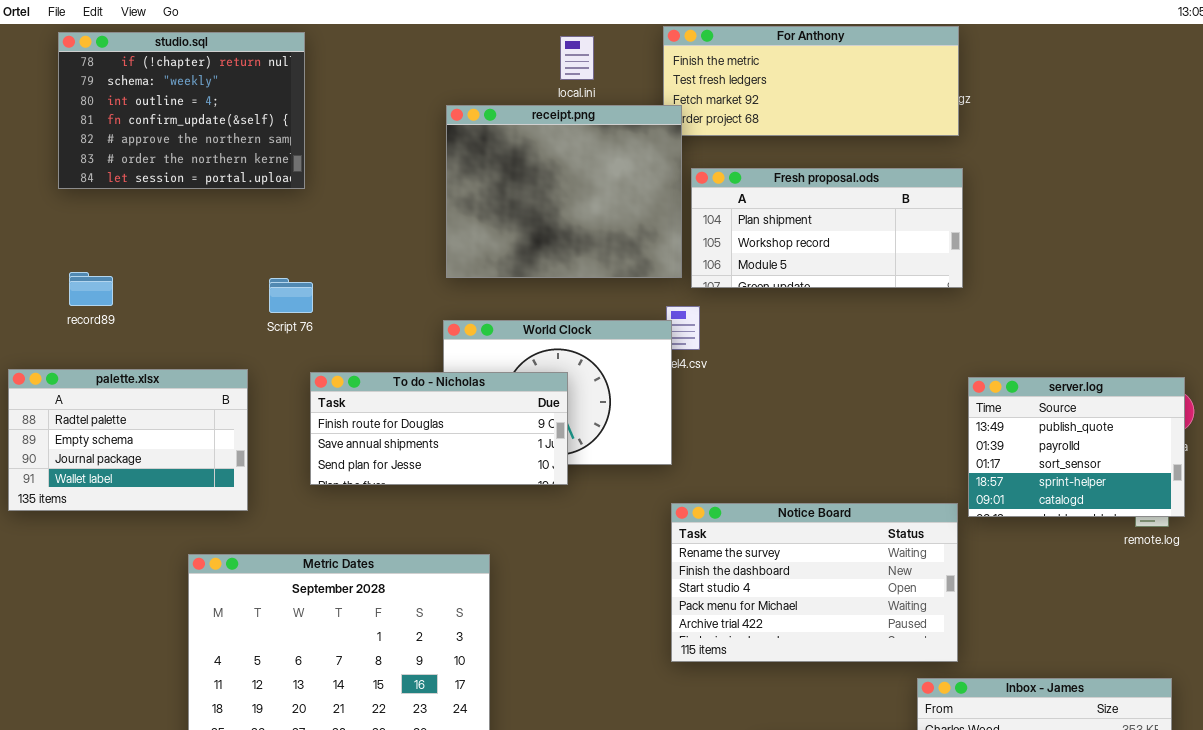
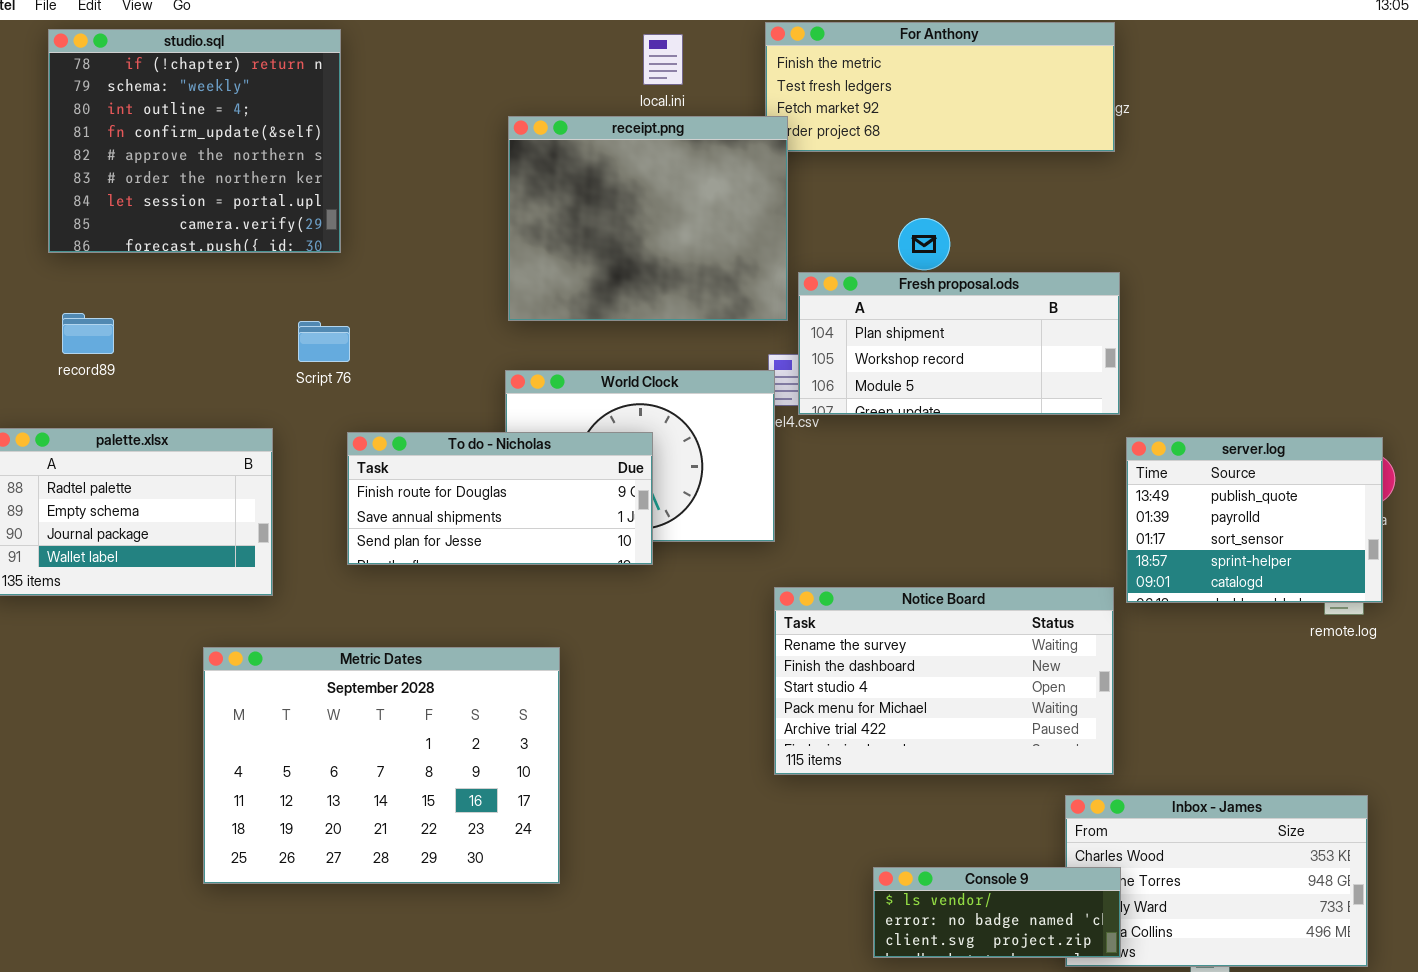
studio.sql: [58,32,305,189] -> [48,29,341,253], resized
Fresh proposal.ods: [691,168,963,288] -> [798,272,1120,415], moved

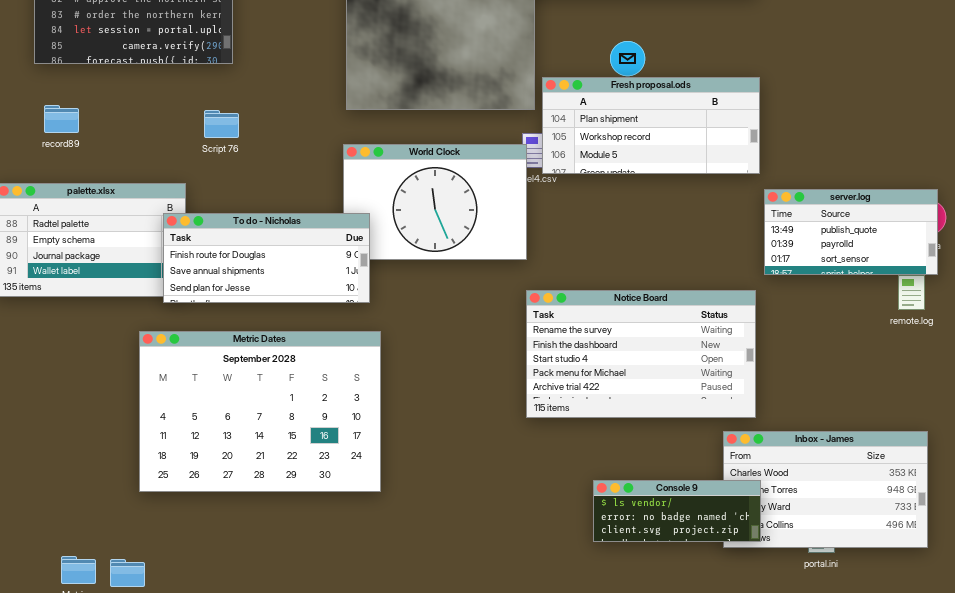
To do - Nicholas: [347,432,653,565] -> [163,213,370,303], moved
server.log: [1126,437,1383,603] -> [764,189,938,275], resized

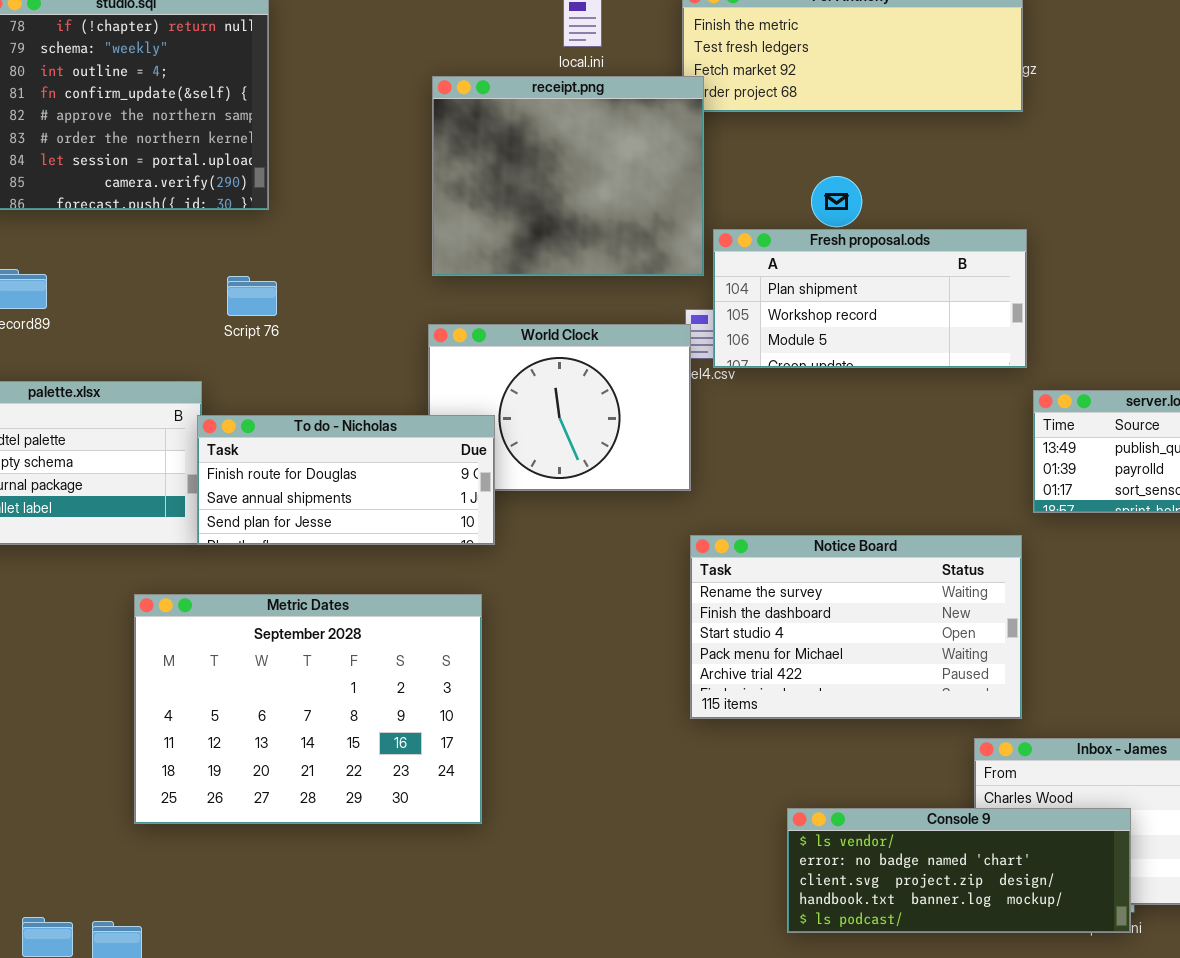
To do - Nicholas: [163,213,370,303] -> [197,415,495,545], moved
Console 9: [593,480,761,542] -> [787,808,1131,933], resized

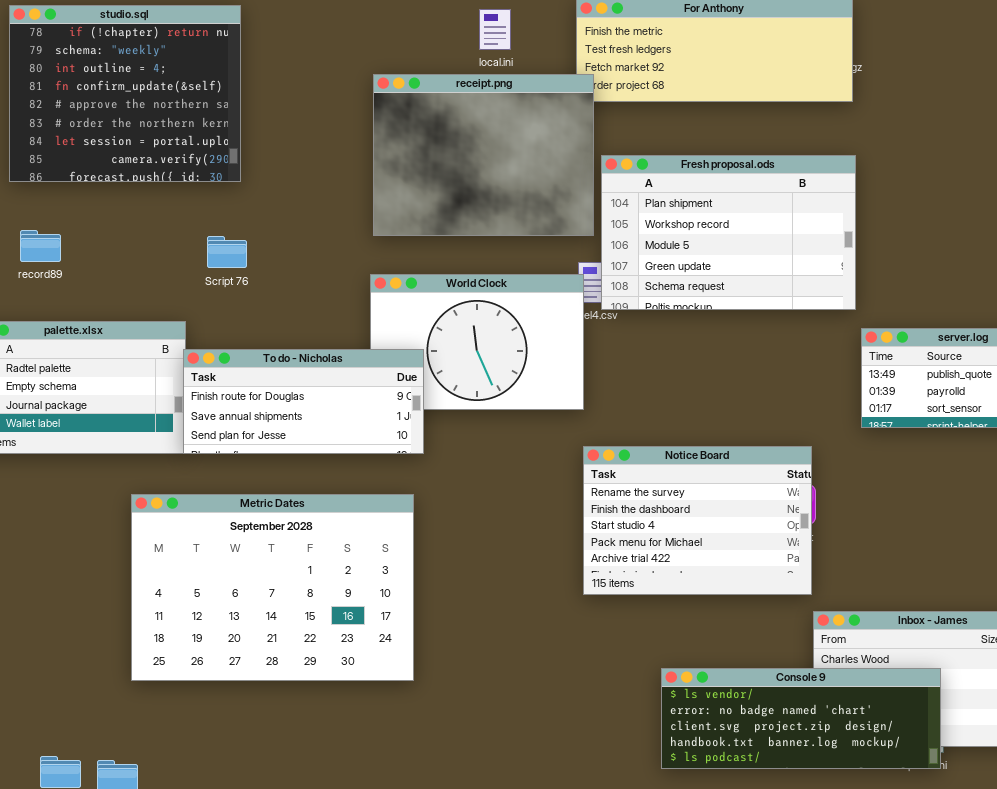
Fresh proposal.ods: [713,229,1027,368] -> [601,155,856,310], resized
Notice Board: [690,535,1022,719] -> [583,446,812,595], resized

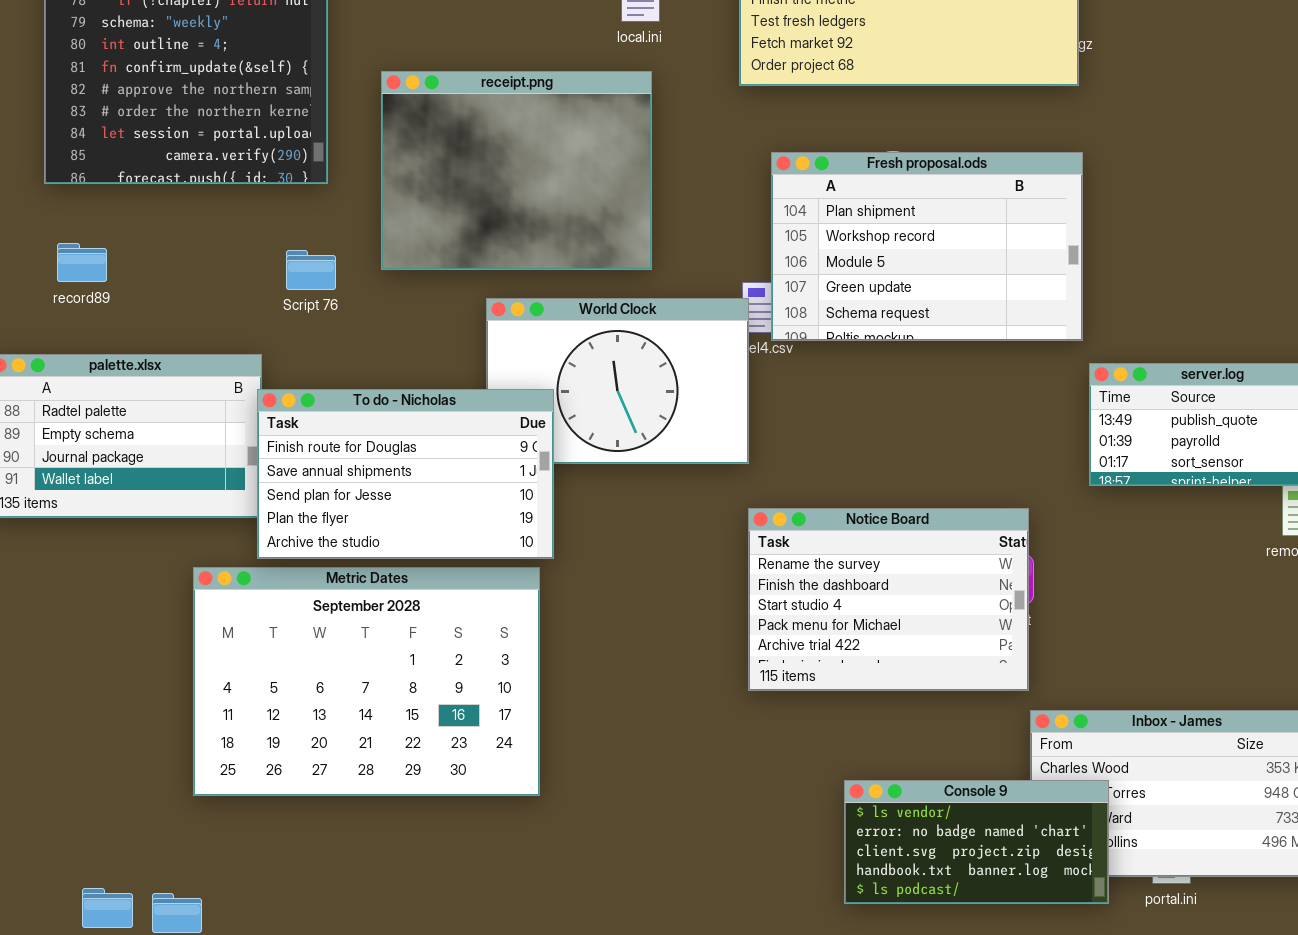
receipt.png: [373,74,594,236] -> [381,71,652,270], moved
To do - Nicholas: [183,349,424,454] -> [257,389,554,559], resized
Console 9: [661,668,941,769] -> [844,780,1109,904], resized

